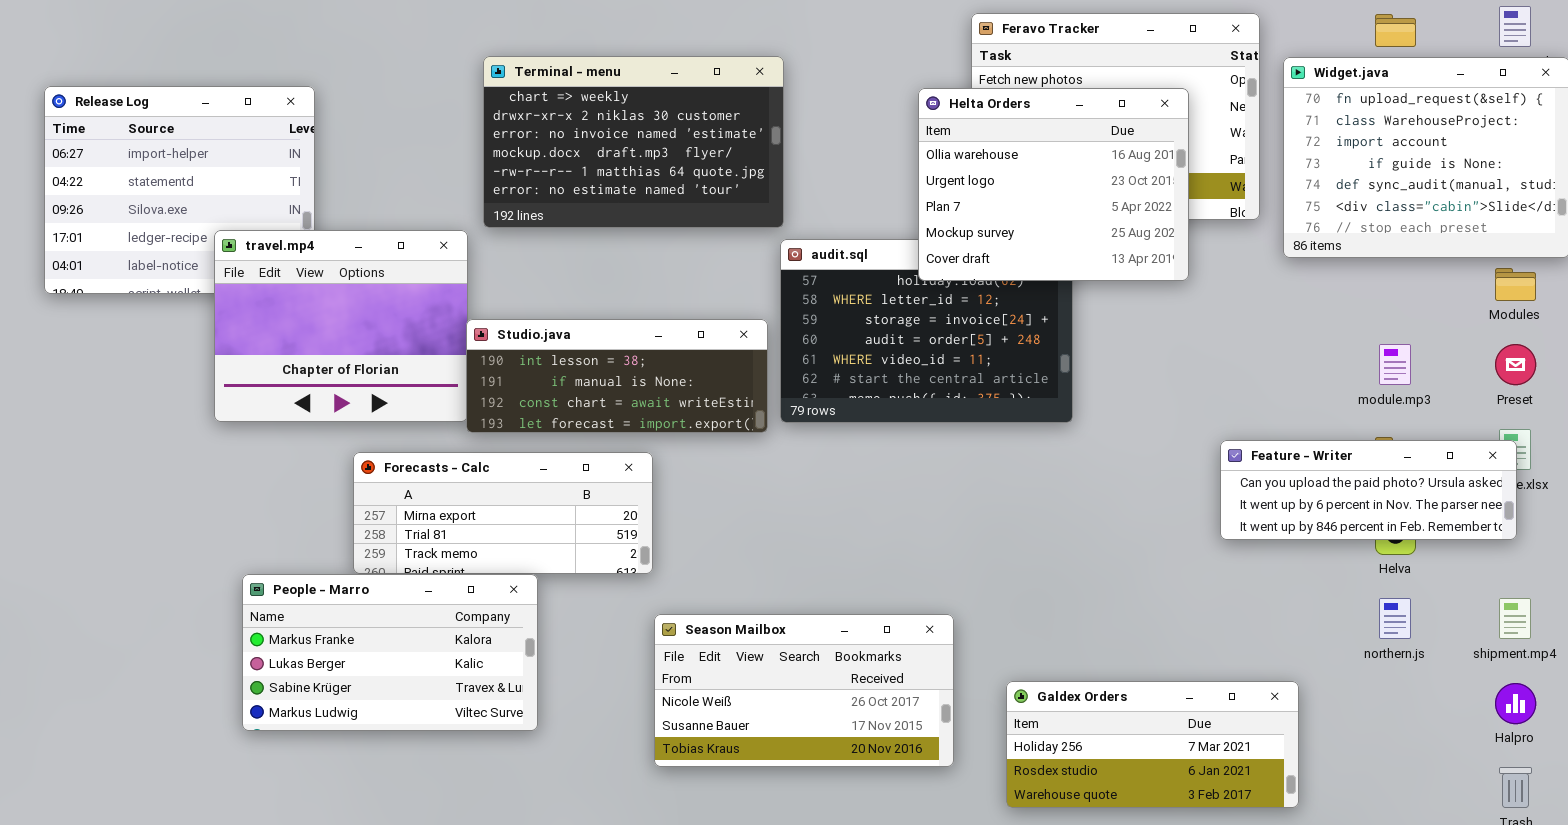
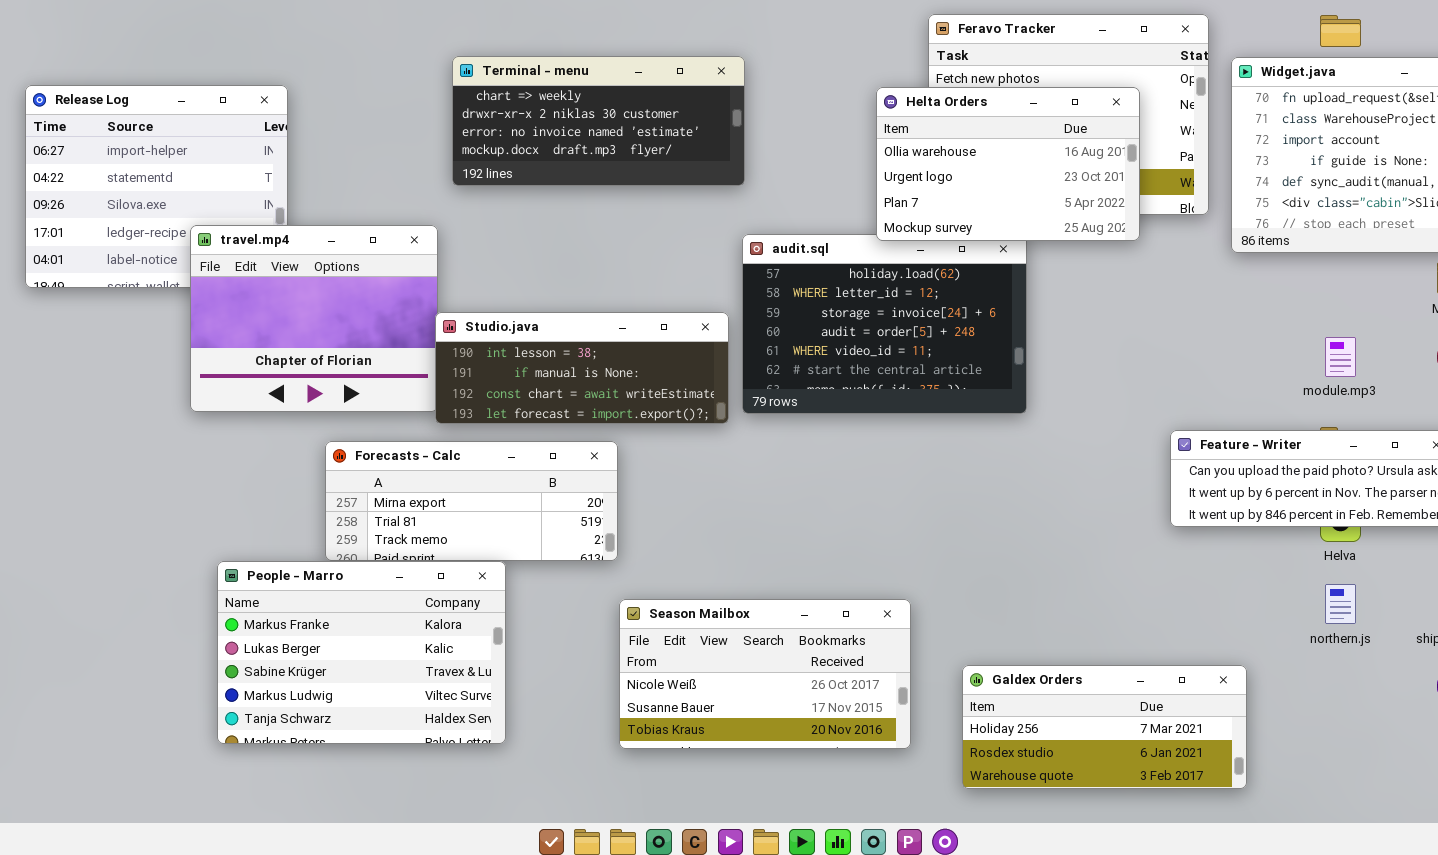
Terminal - menu: [483,56,784,228] -> [452,56,745,186], resized
Helta Orders: [918,88,1189,281] -> [876,87,1140,241], resized
People - Marro: [242,574,538,731] -> [217,561,506,744], resized

